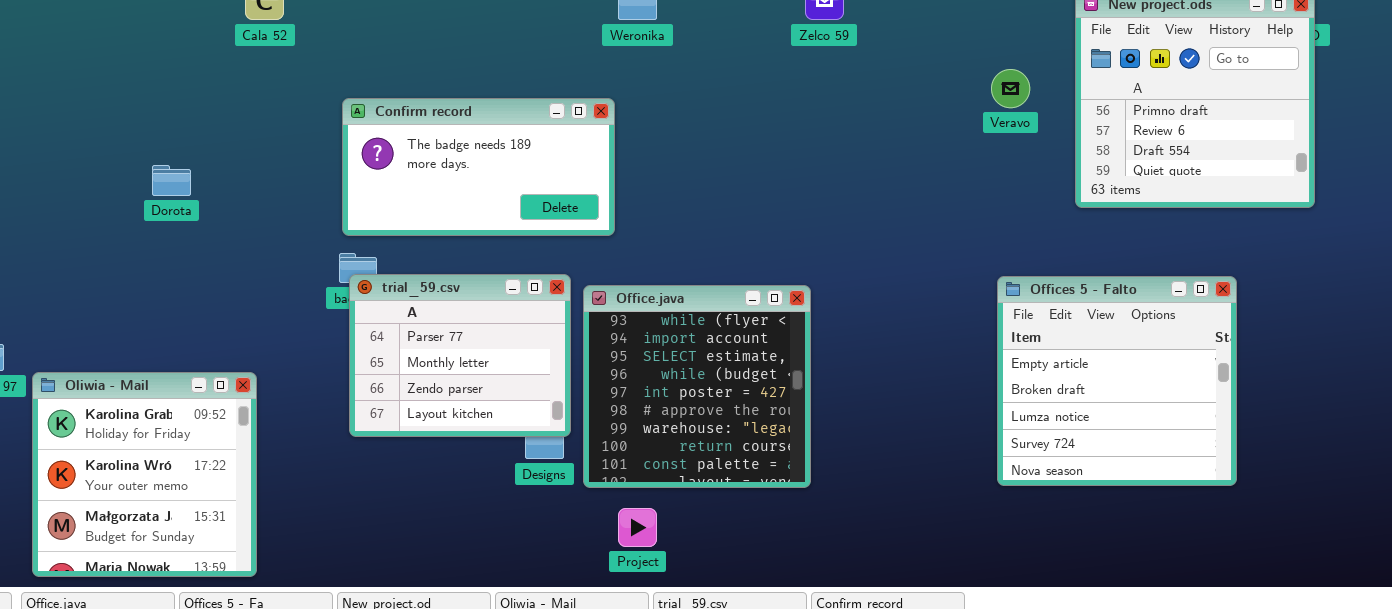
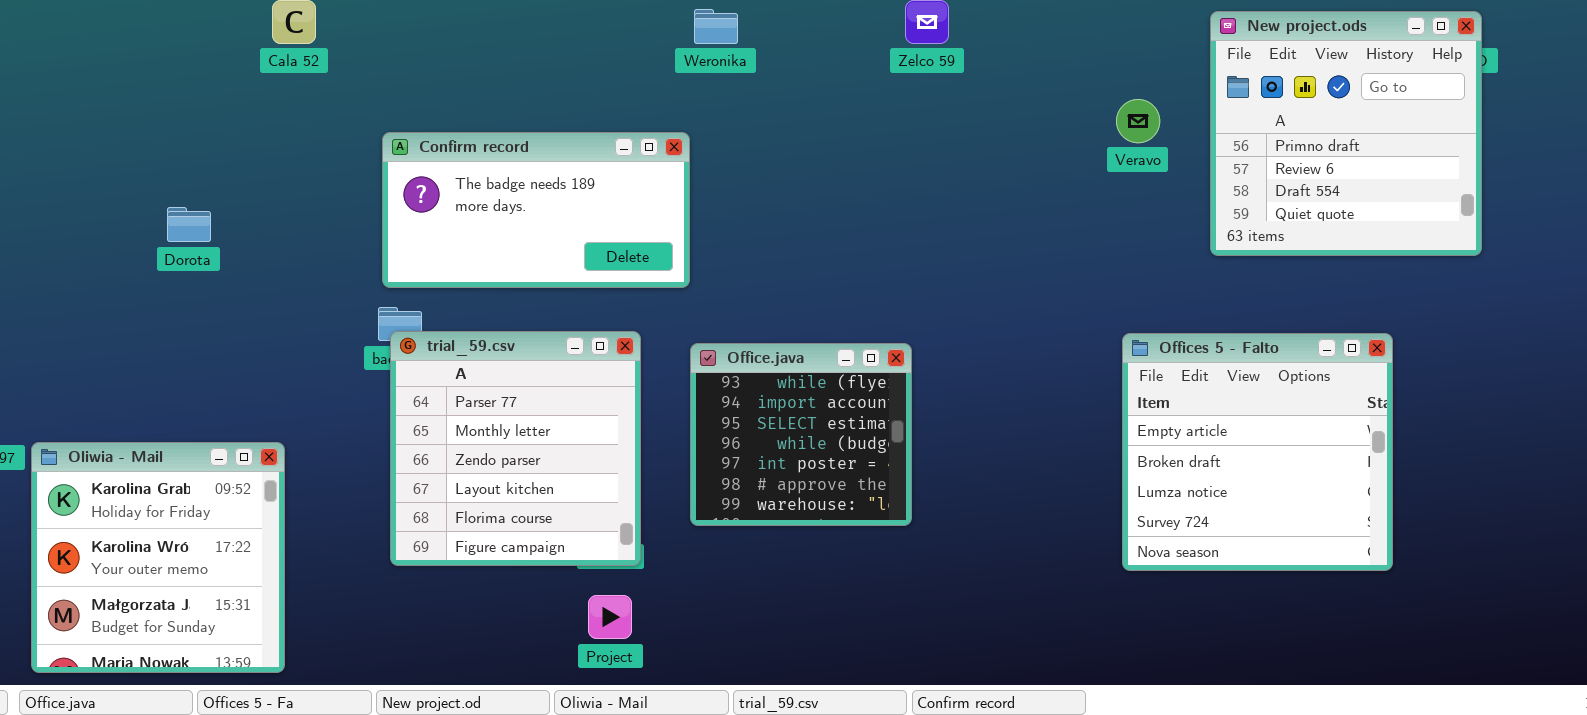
trial_59.csv: [349,274,571,437] -> [390,331,641,566], resized
Office.java: [583,285,811,488] -> [690,343,912,526], resized
Project: [618,508,657,547] -> [588,595,632,639], moved

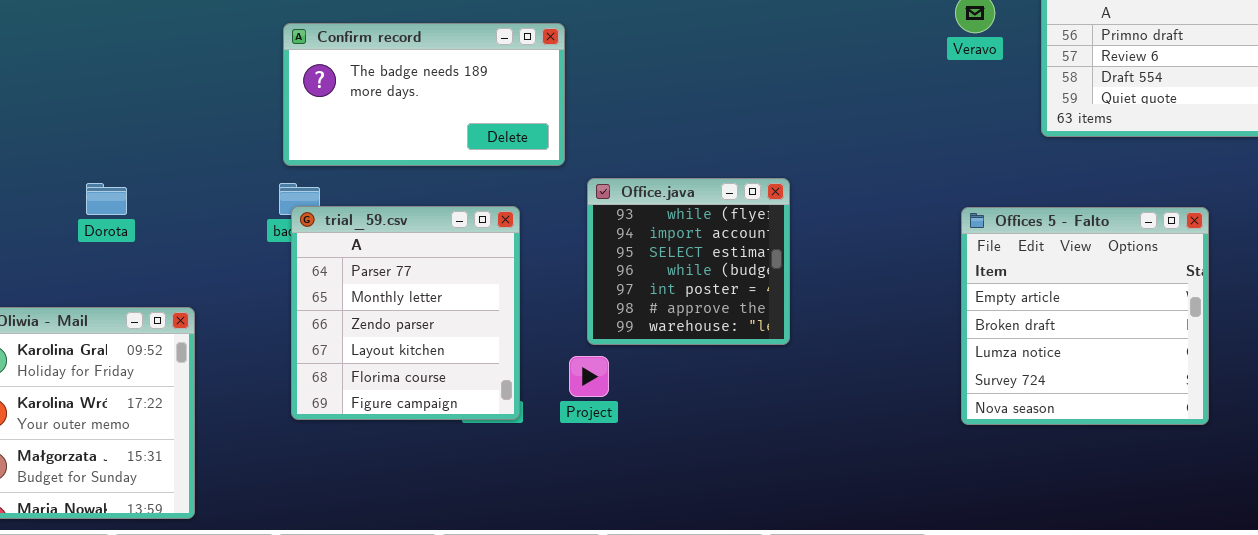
Dorota: [167,207,211,242] -> [86,183,127,215], moved
Office.java: [690,343,912,526] -> [587,178,790,345], moved
Project: [588,595,632,639] -> [569,356,609,397], moved

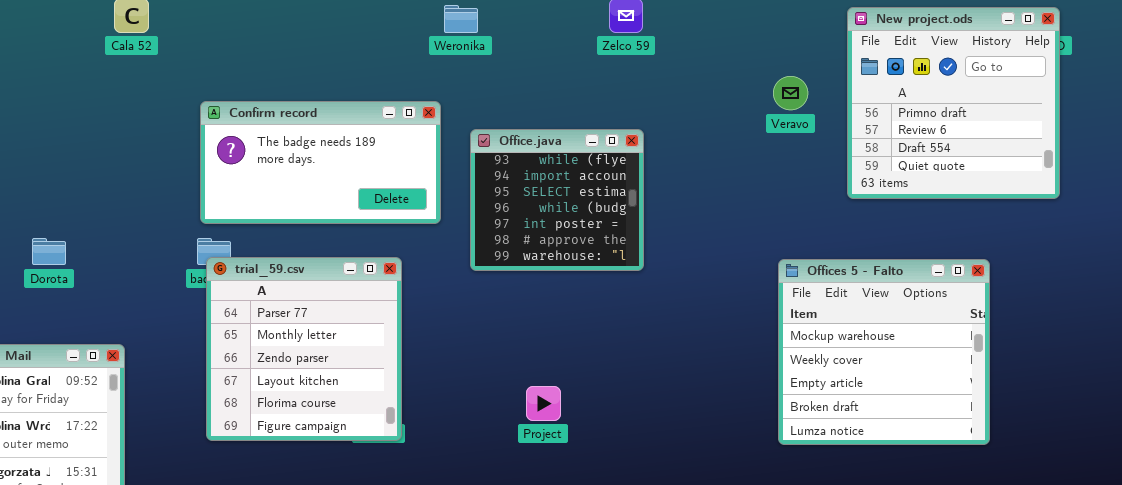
Office.java: [587,178,790,345] -> [470,129,644,271], moved
Offices 5 - Falto: [961,207,1209,425] -> [778,259,990,445], scrolled up 2 rows
Project: [569,356,609,397] -> [526,386,561,421], moved

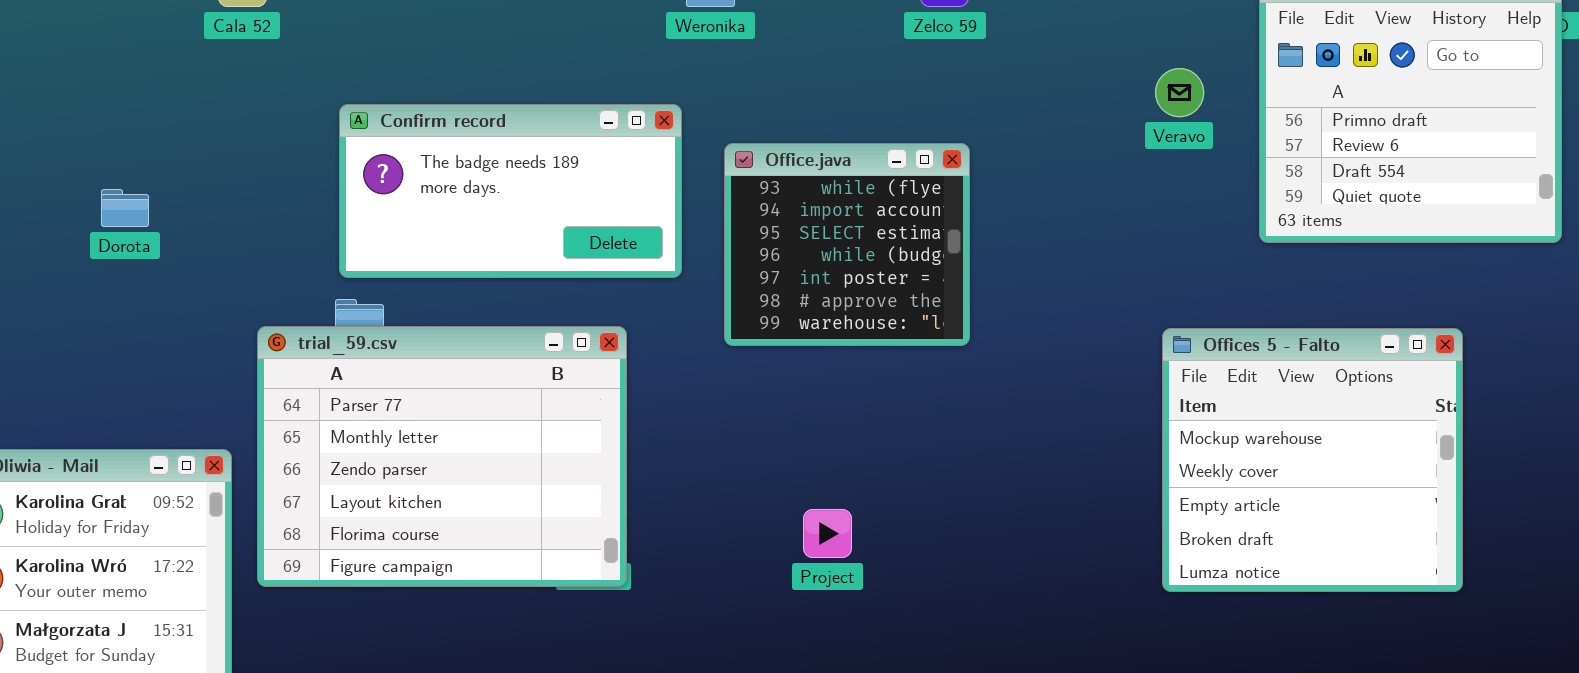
Dorota: [32,238,66,265] -> [101,189,149,227], moved
trial_59.csv: [206,257,402,441] -> [257,326,627,587], resized

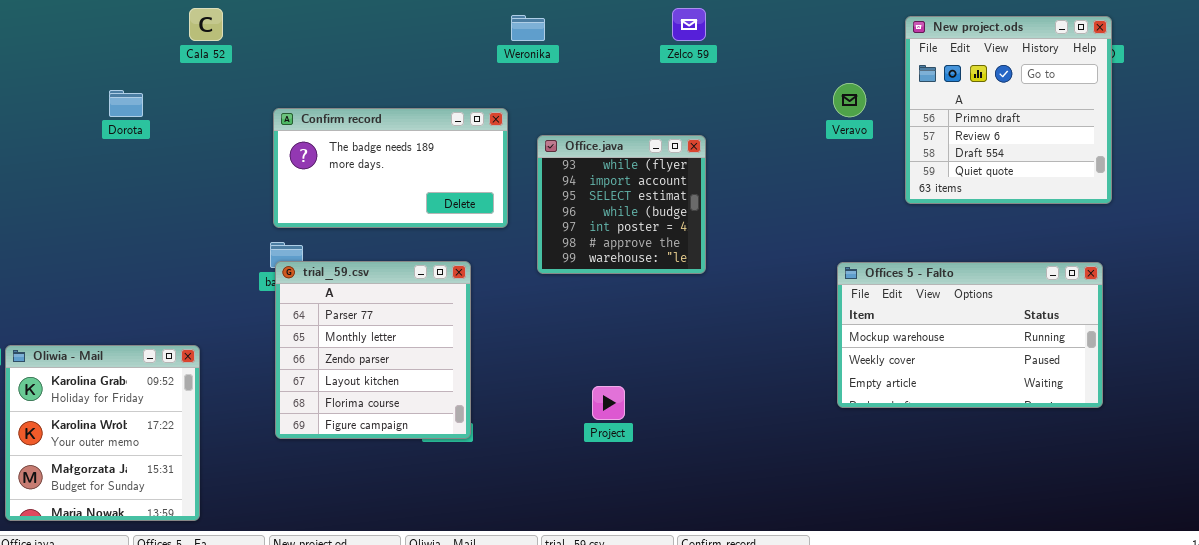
Dorota: [101,189,149,227] -> [109,90,143,117], moved
trial_59.csv: [257,326,627,587] -> [275,261,471,439], resized
Offices 5 - Falto: [1162,328,1463,592] -> [837,262,1103,408], resized

